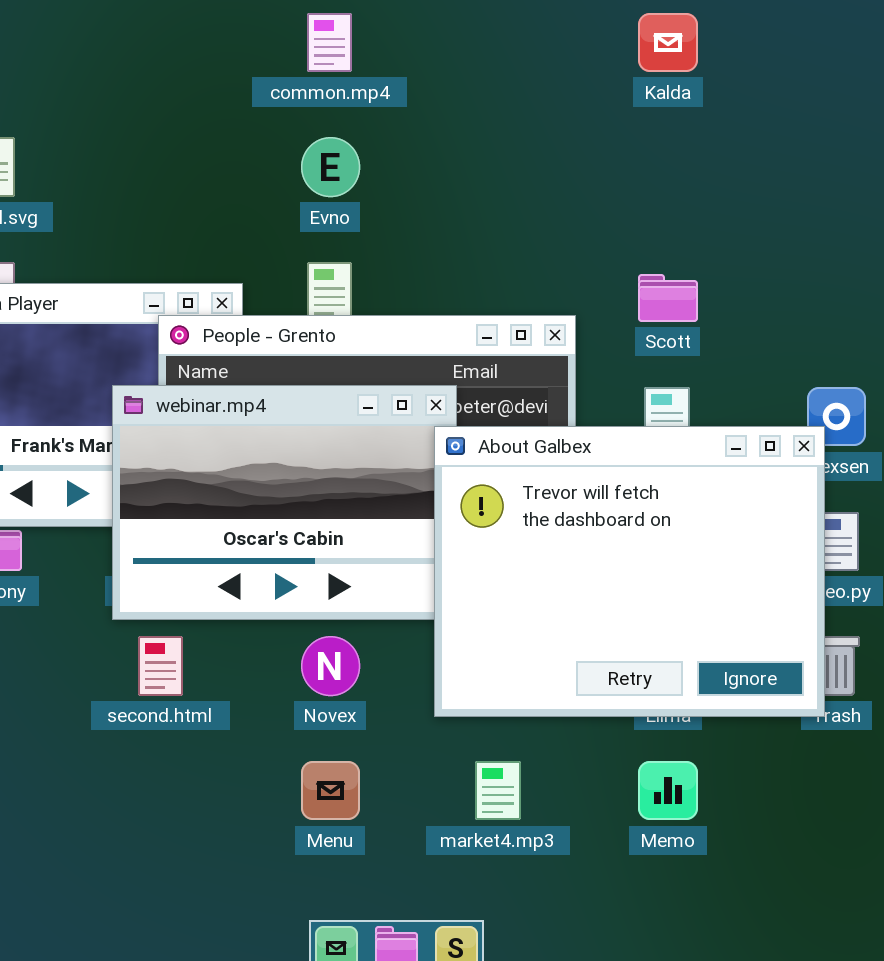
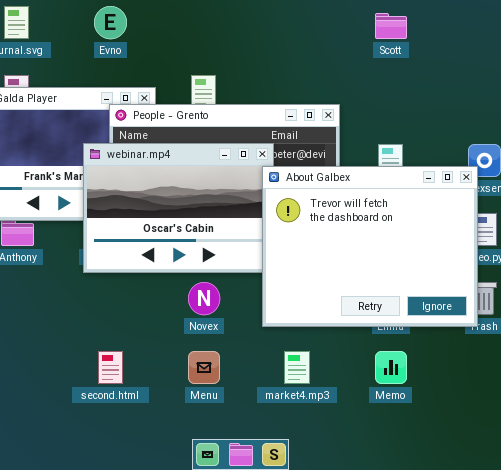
Evno: [301,137,360,197] -> [94,6,127,39], moved
Scott: [638,274,698,322] -> [375,13,407,39], moved
second.html: [138,636,183,696] -> [98,351,123,384], moved

